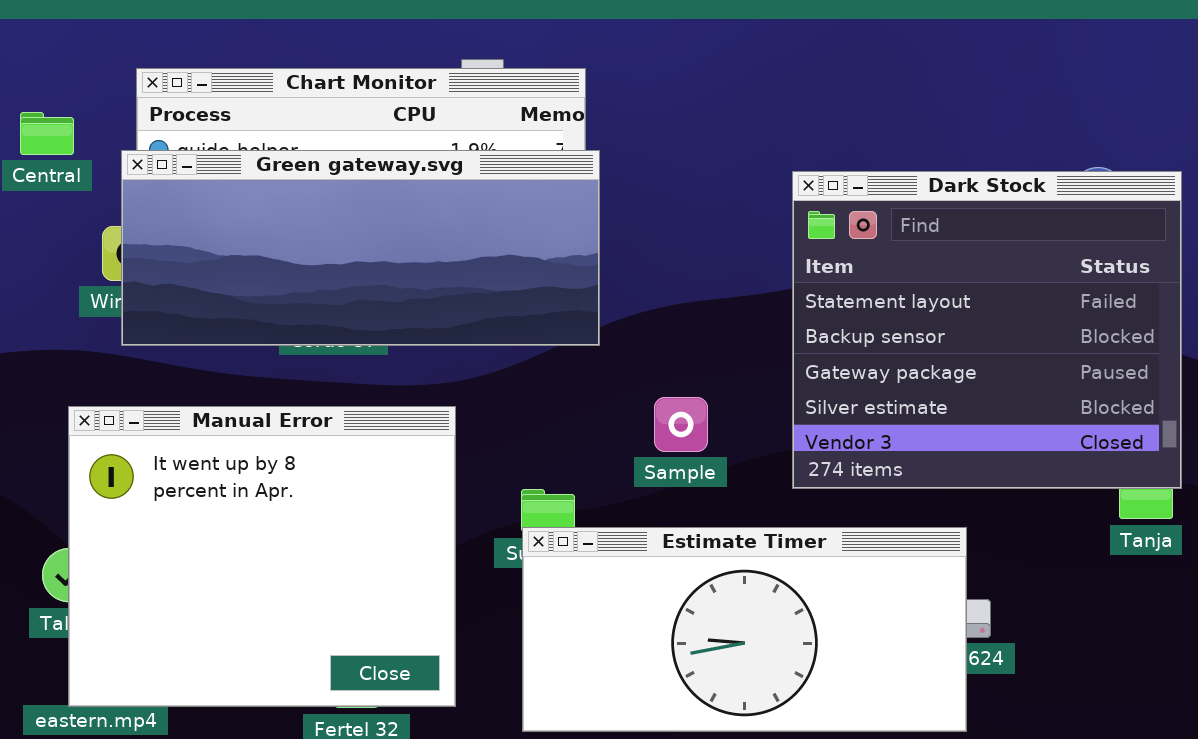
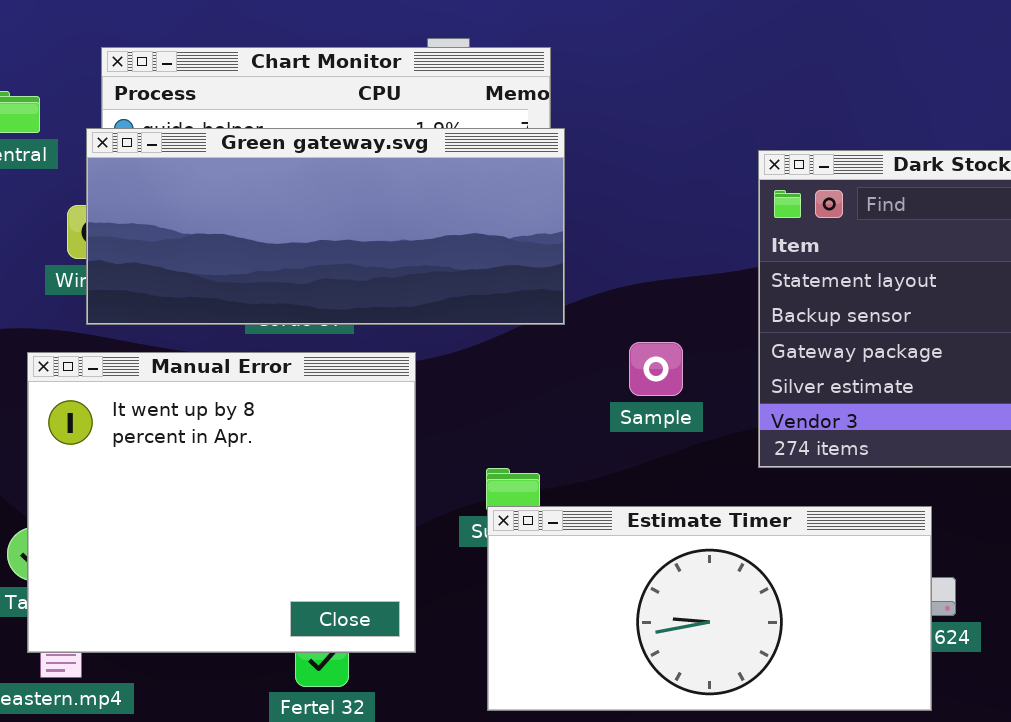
Sample: [654,397,708,452] -> [629,342,683,396], moved
Manual Error: [68,406,456,707] -> [27,352,416,653], moved

